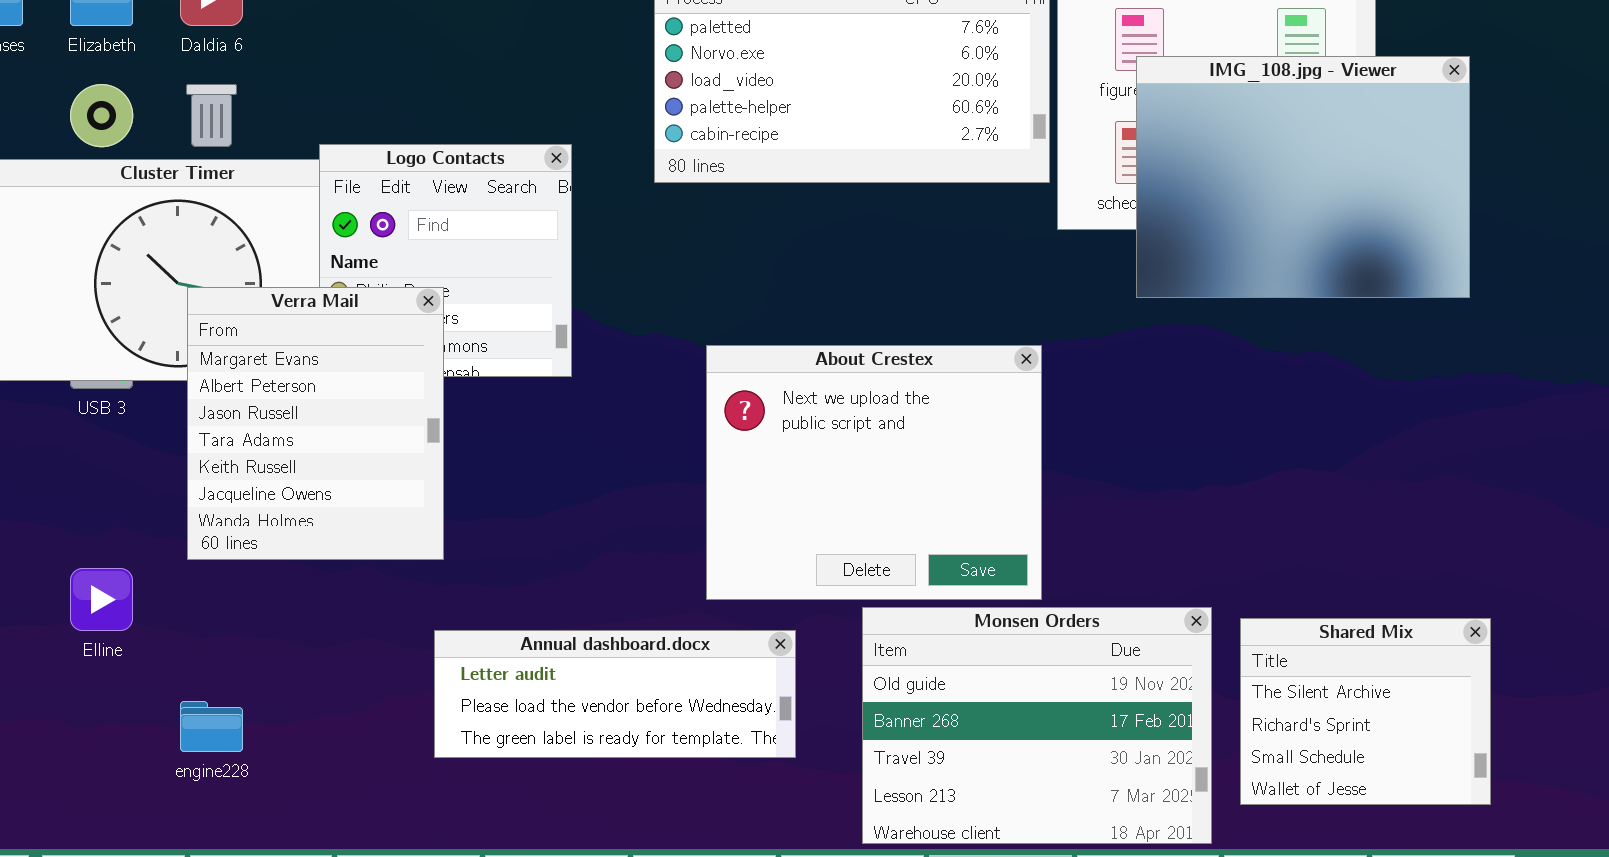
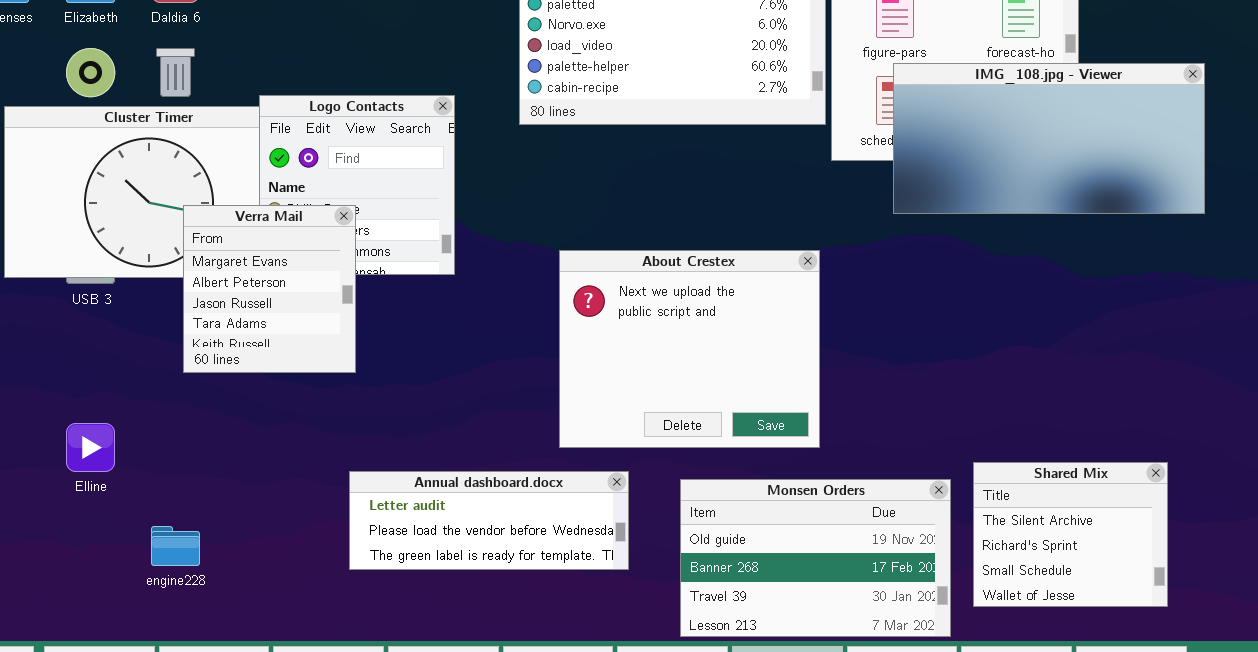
IMG_108.jpg - Viewer: [1136,56,1470,298] -> [893,63,1205,214], resized
Verra Mail: [187,287,444,560] -> [183,205,356,373], resized
Monsen Orders: [862,607,1212,844] -> [680,479,951,637], resized

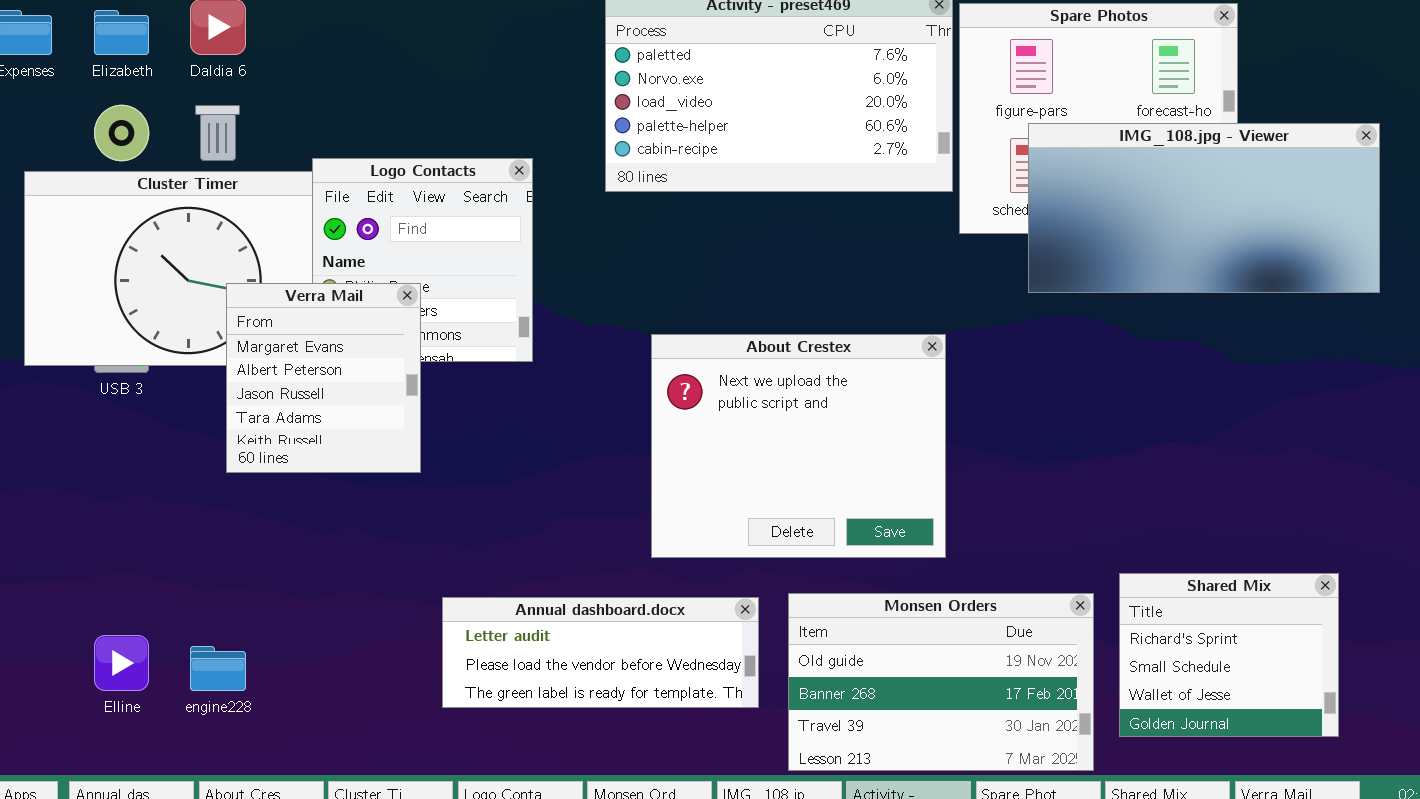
Elline: [66,423,115,472] -> [94,635,149,691], moved
Shared Mix: [973,462,1168,607] -> [1119,573,1339,737], scrolled down 1 row
Annual dashboard.docx: [349,471,629,570] -> [442,597,759,708], moved

